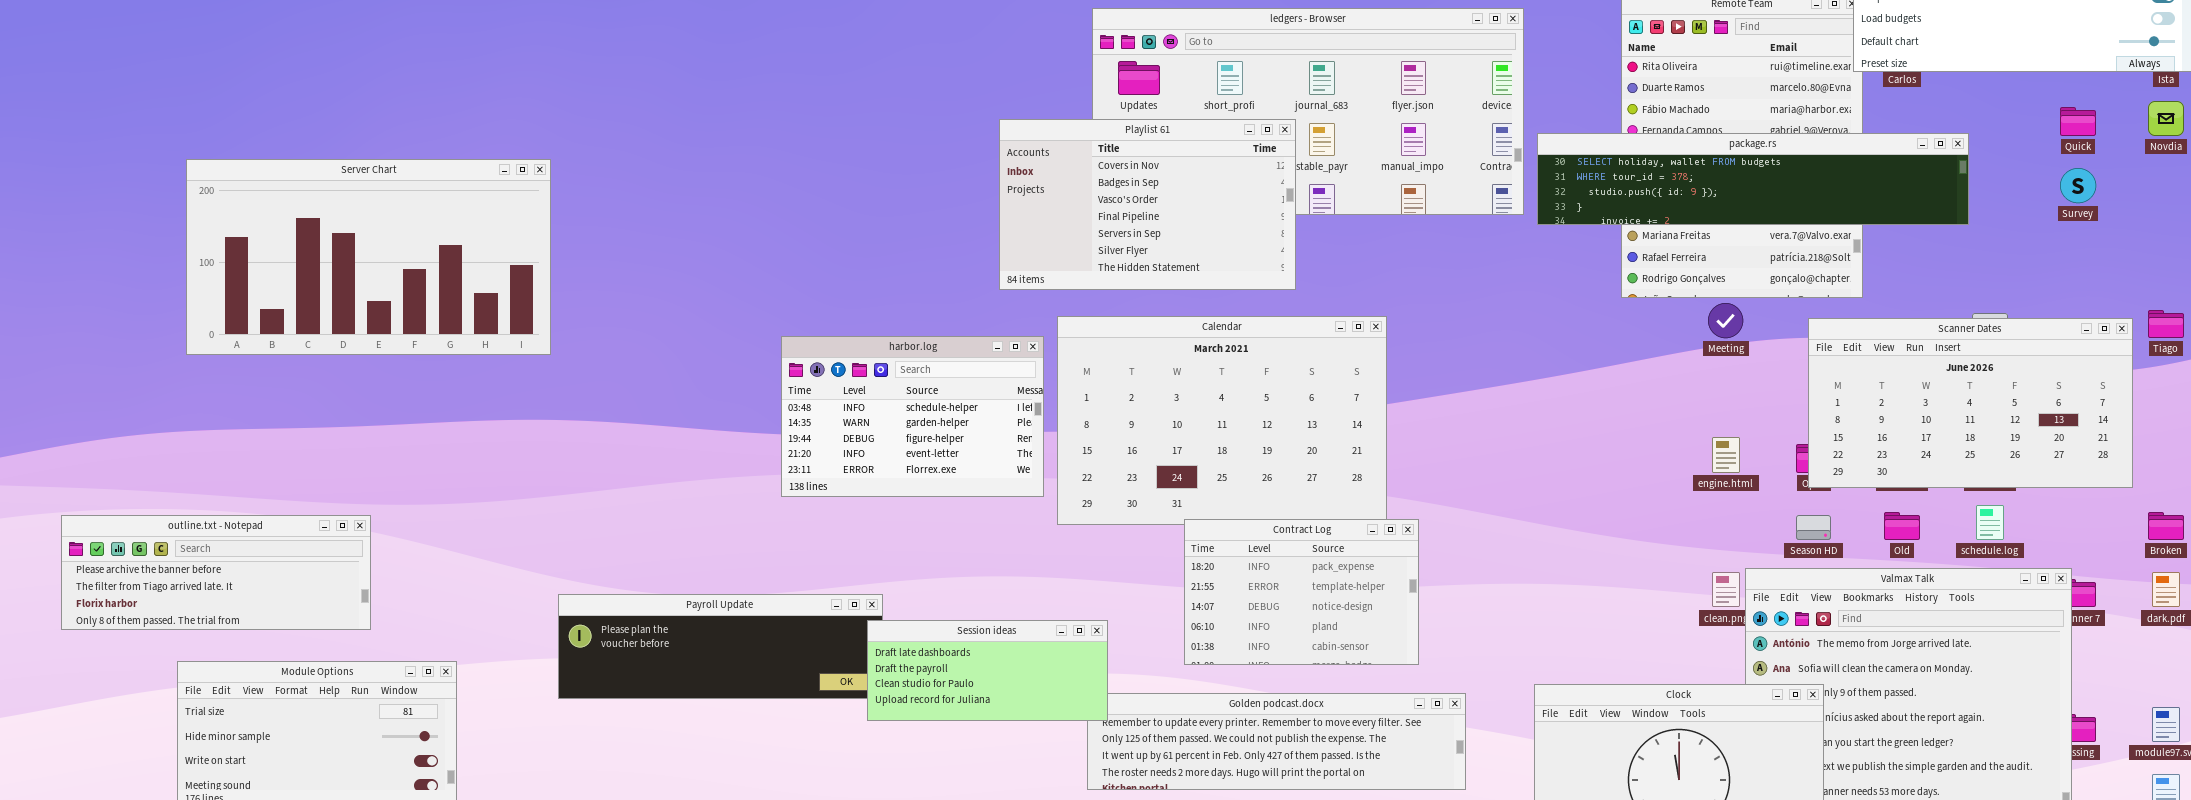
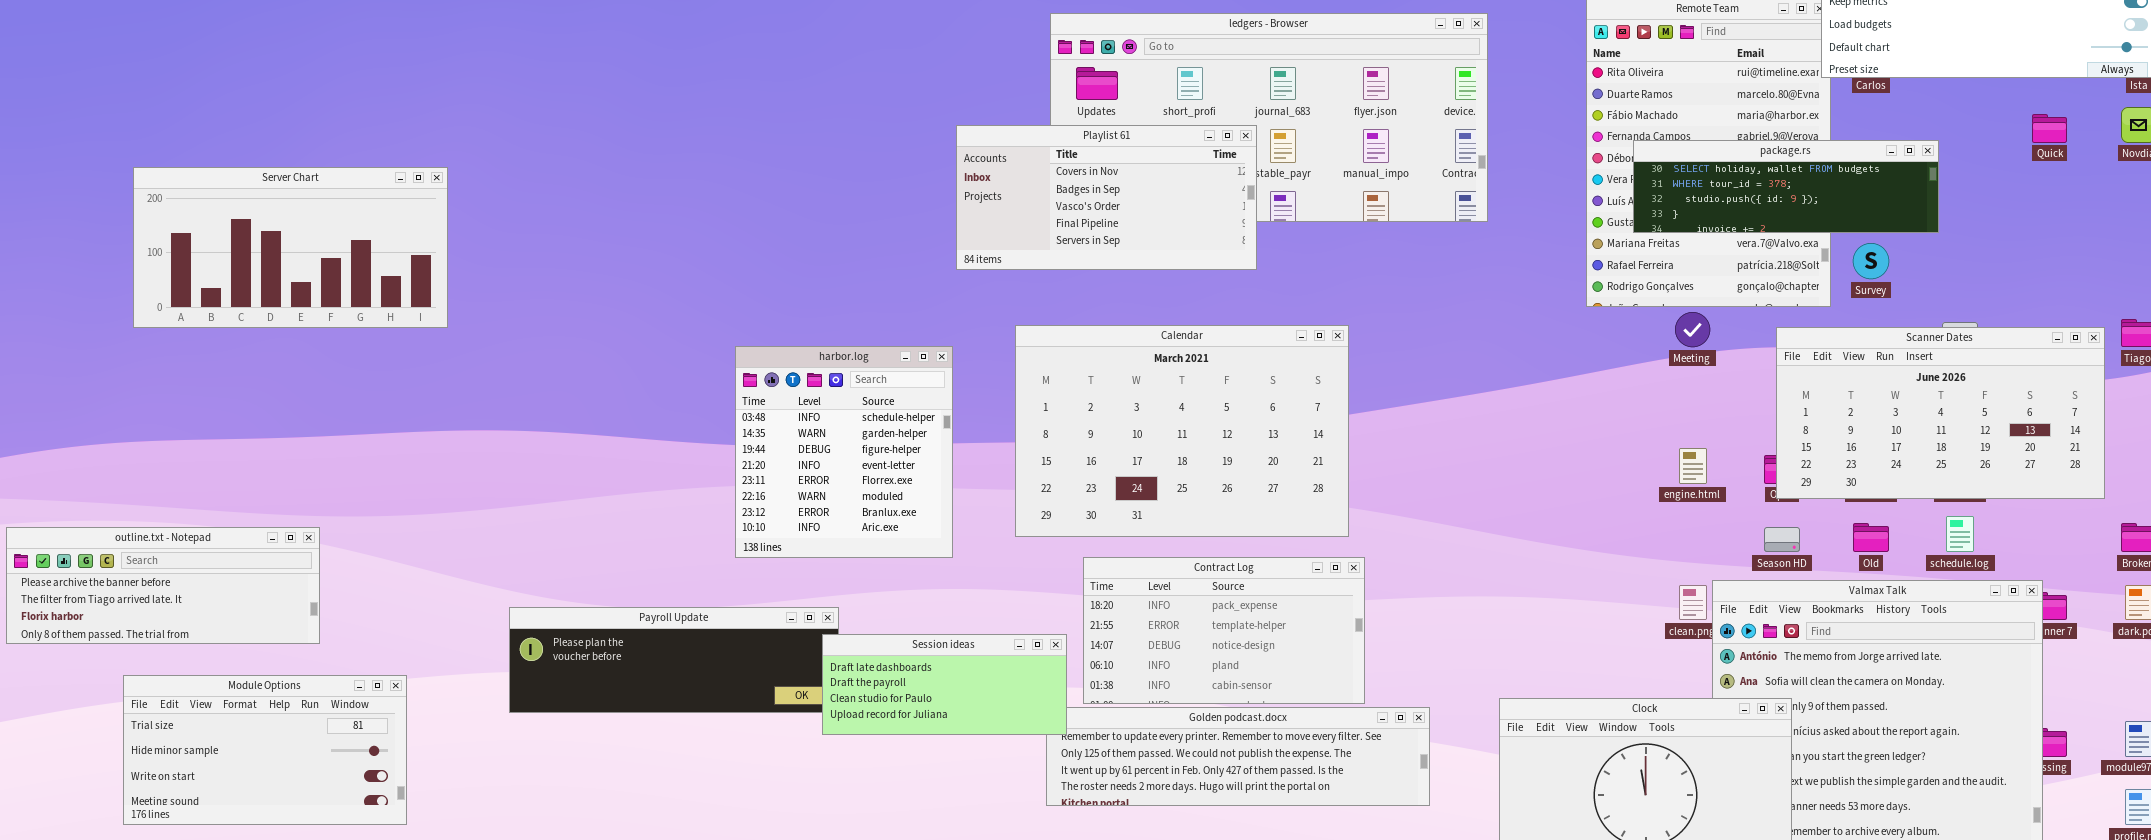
Playlist 61: [999,119,1296,290] -> [956,125,1257,270], resized
package.rs: [1537,133,1969,225] -> [1633,140,1939,233], resized
Server Chart: [186,159,551,355] -> [133,167,448,328], resized
Survey: [2060,168,2096,203] -> [1853,243,1889,279], moved
harbor.log: [781,336,1044,497] -> [735,346,953,558], resized
Contract Log: [1184,519,1419,665] -> [1083,557,1365,704], moved, resized

